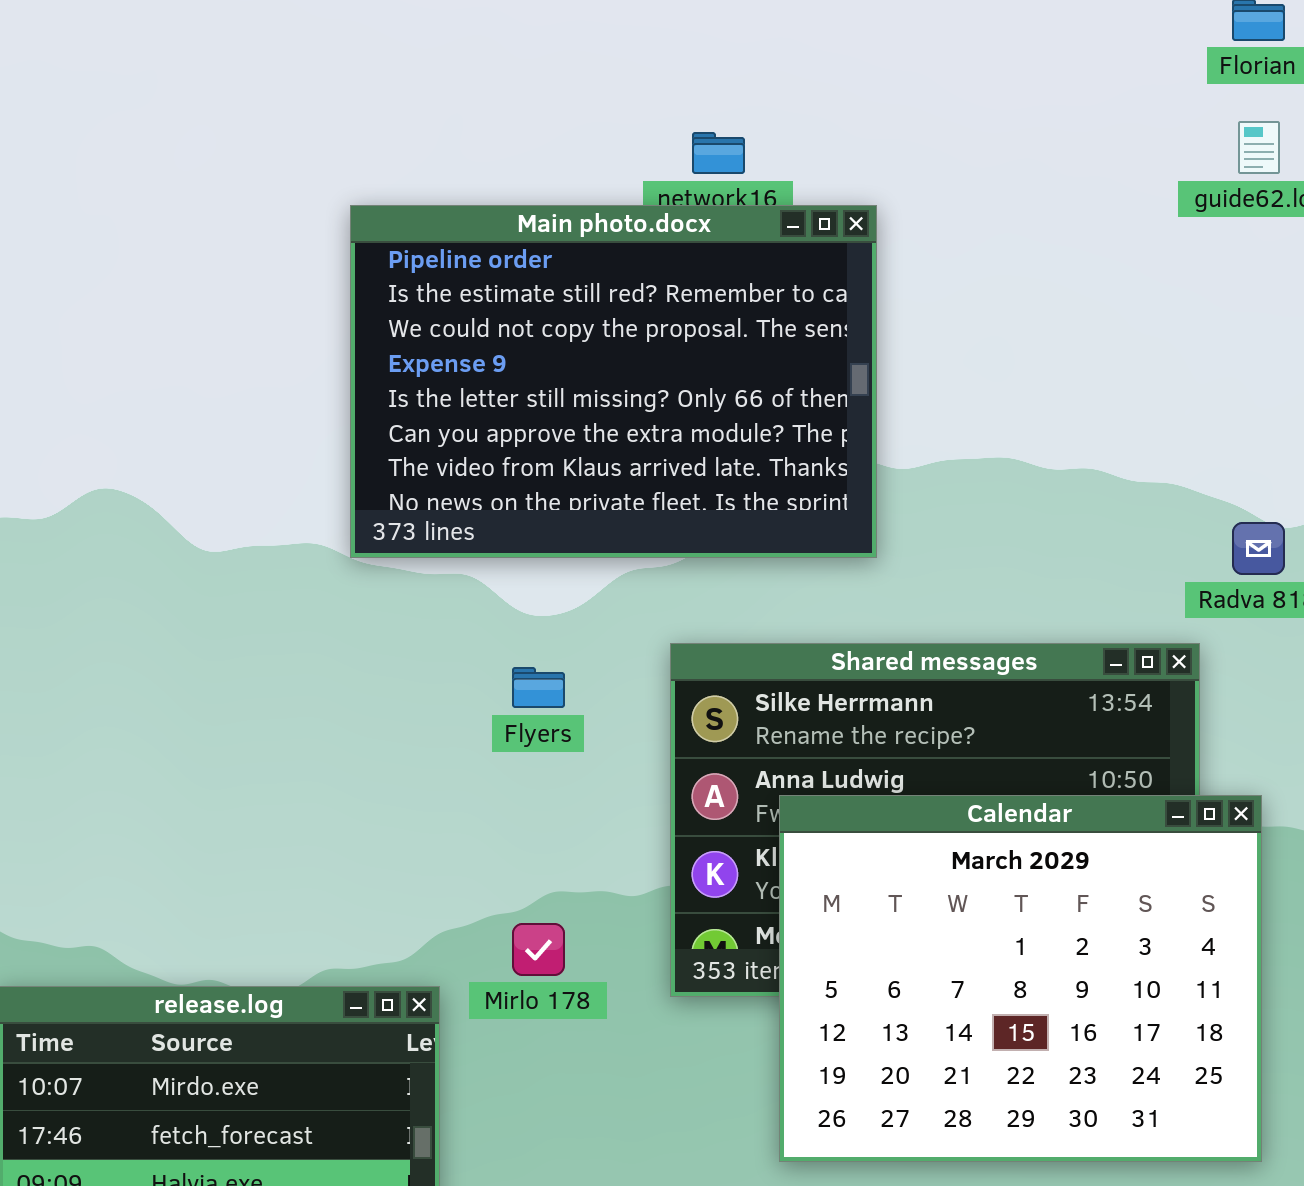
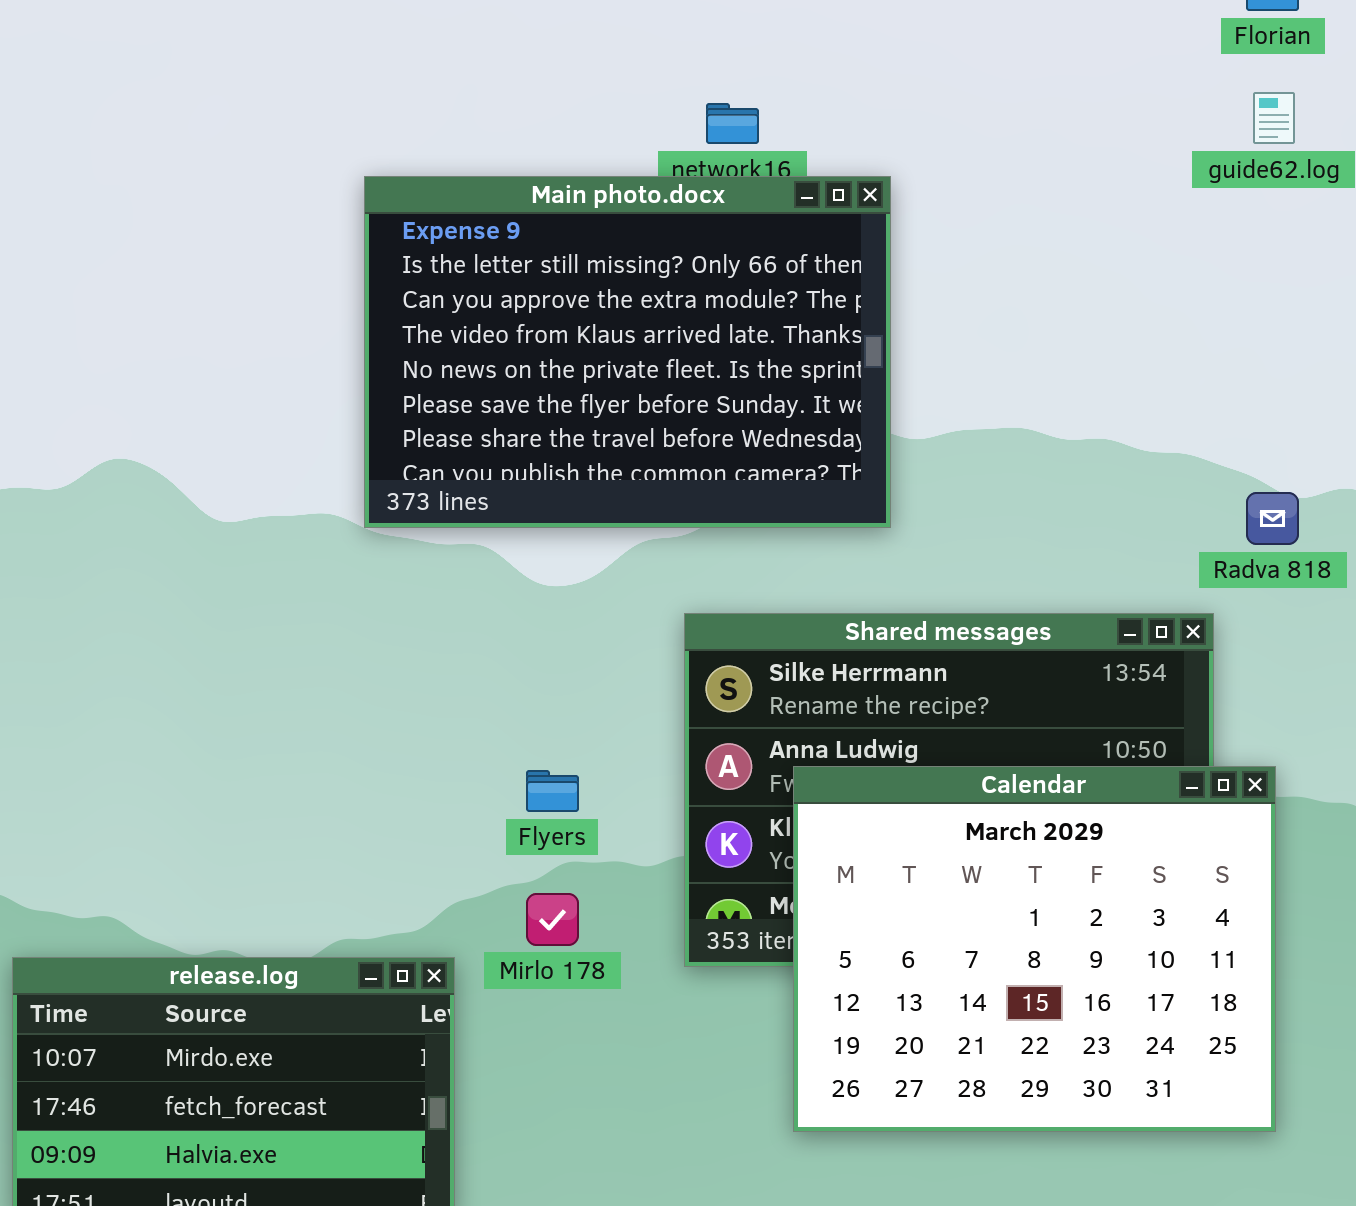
Main photo.docx: [350,205,877,558] -> [364,176,891,528], scrolled down 3 rows
Flyers: [512,667,565,708] -> [526,770,579,812], moved

